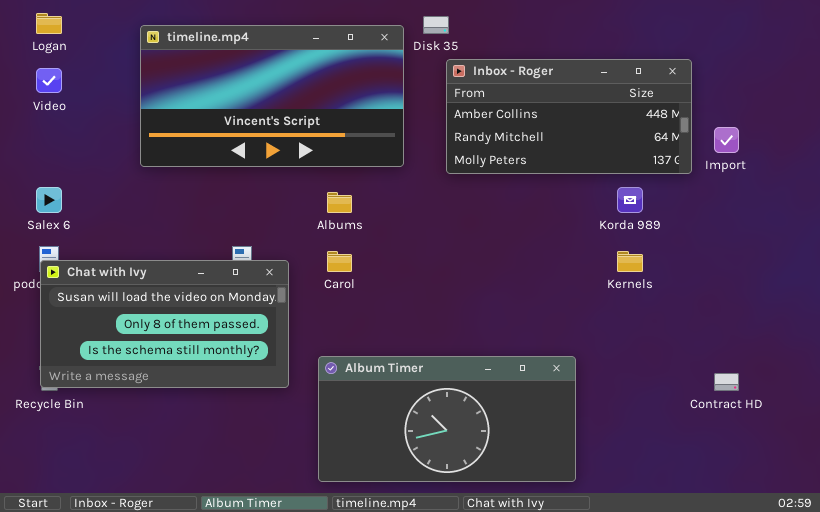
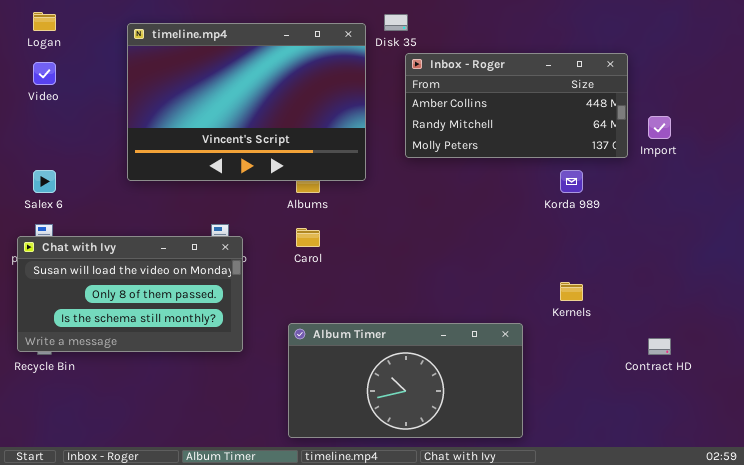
timeline.mp4: [140,25,404,167] -> [127,23,366,181], resized
Kernels: [617,251,643,272] -> [560,282,583,301], moved
Chat with Ivy: [40,260,289,388] -> [17,236,243,352], moved

